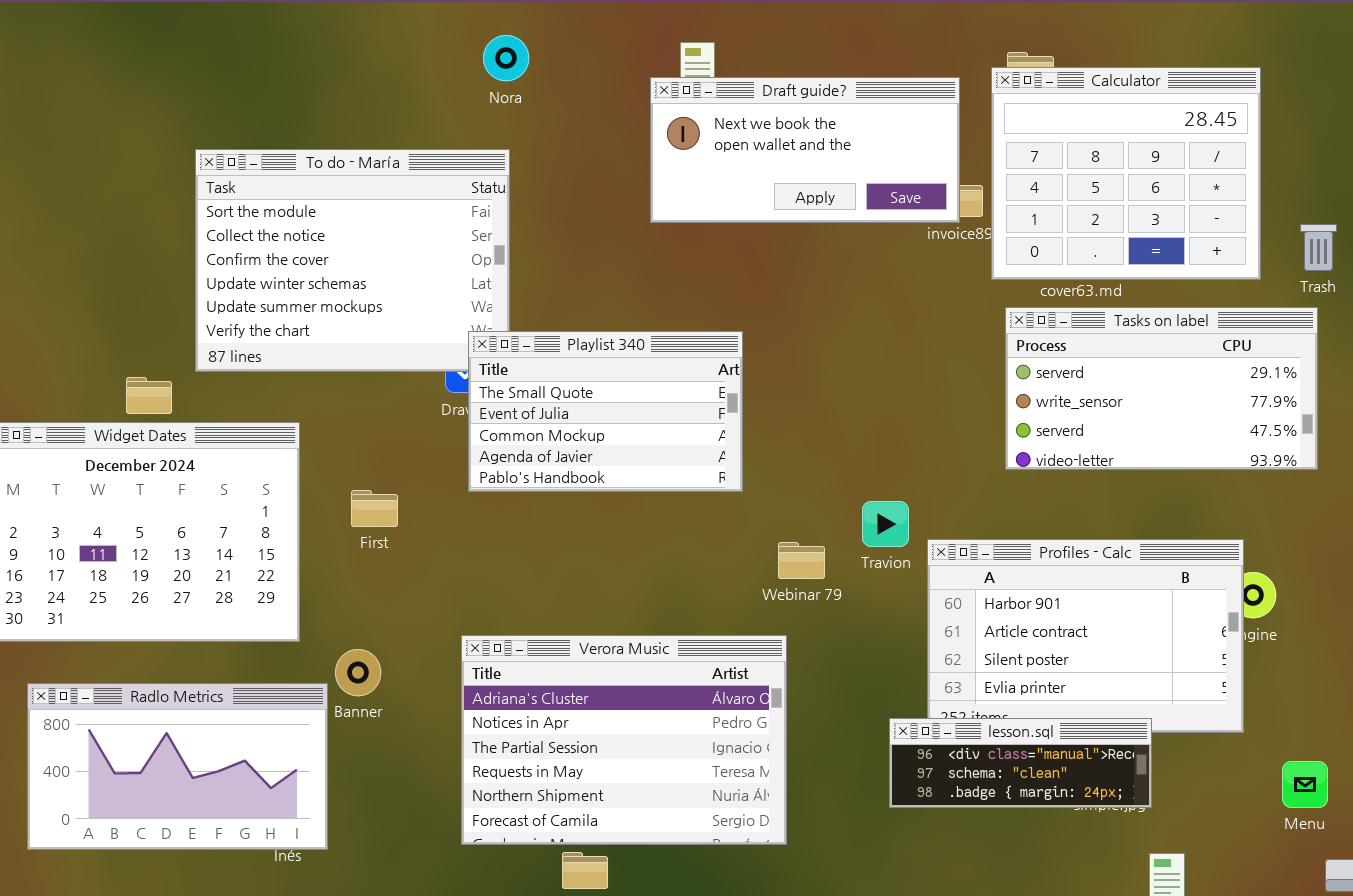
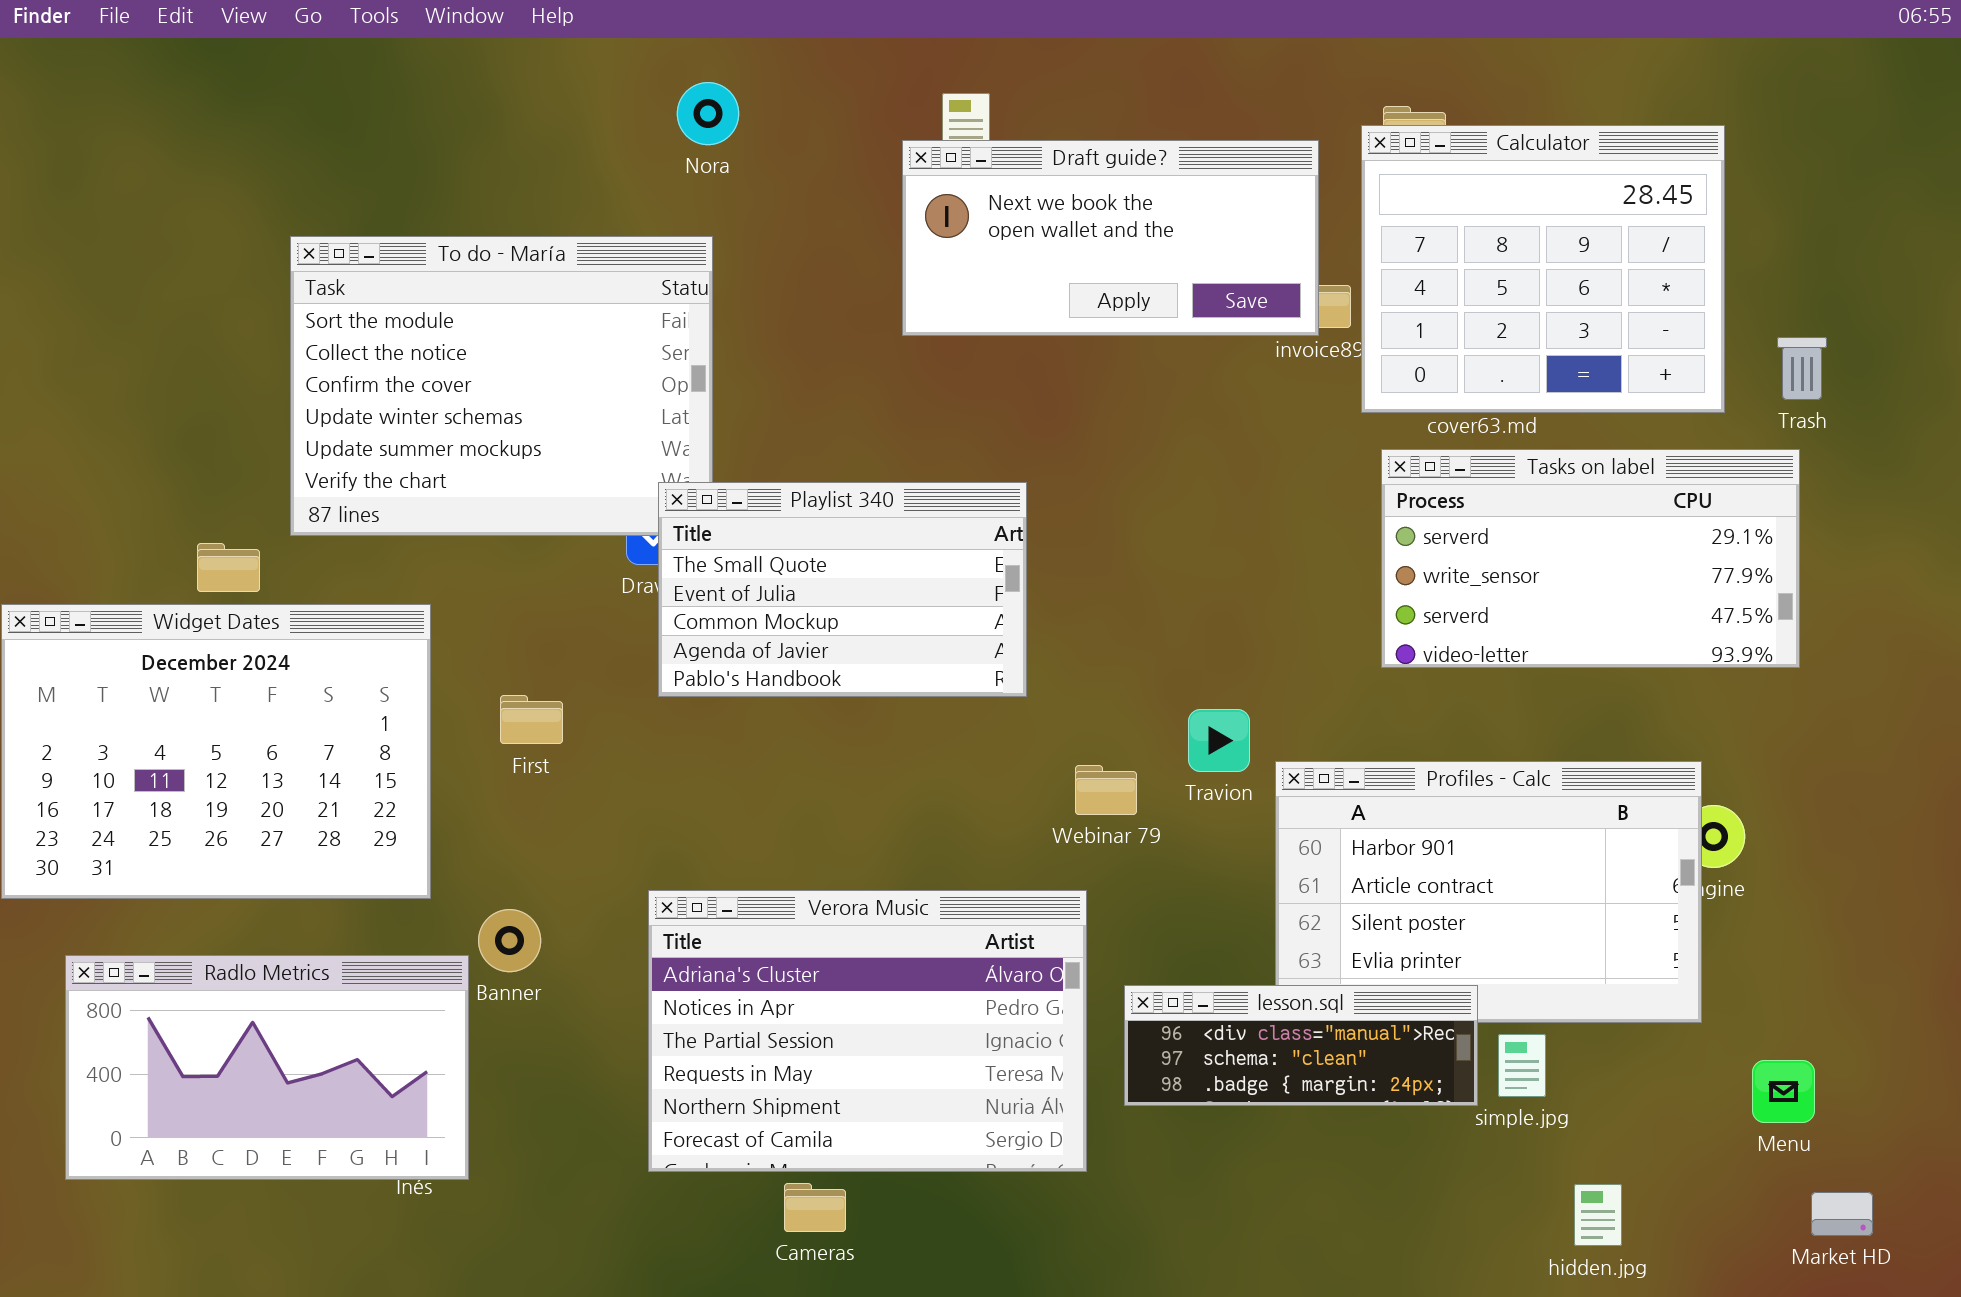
lesson.sql: [889,718,1152,808] -> [1124,985,1478,1106], moved

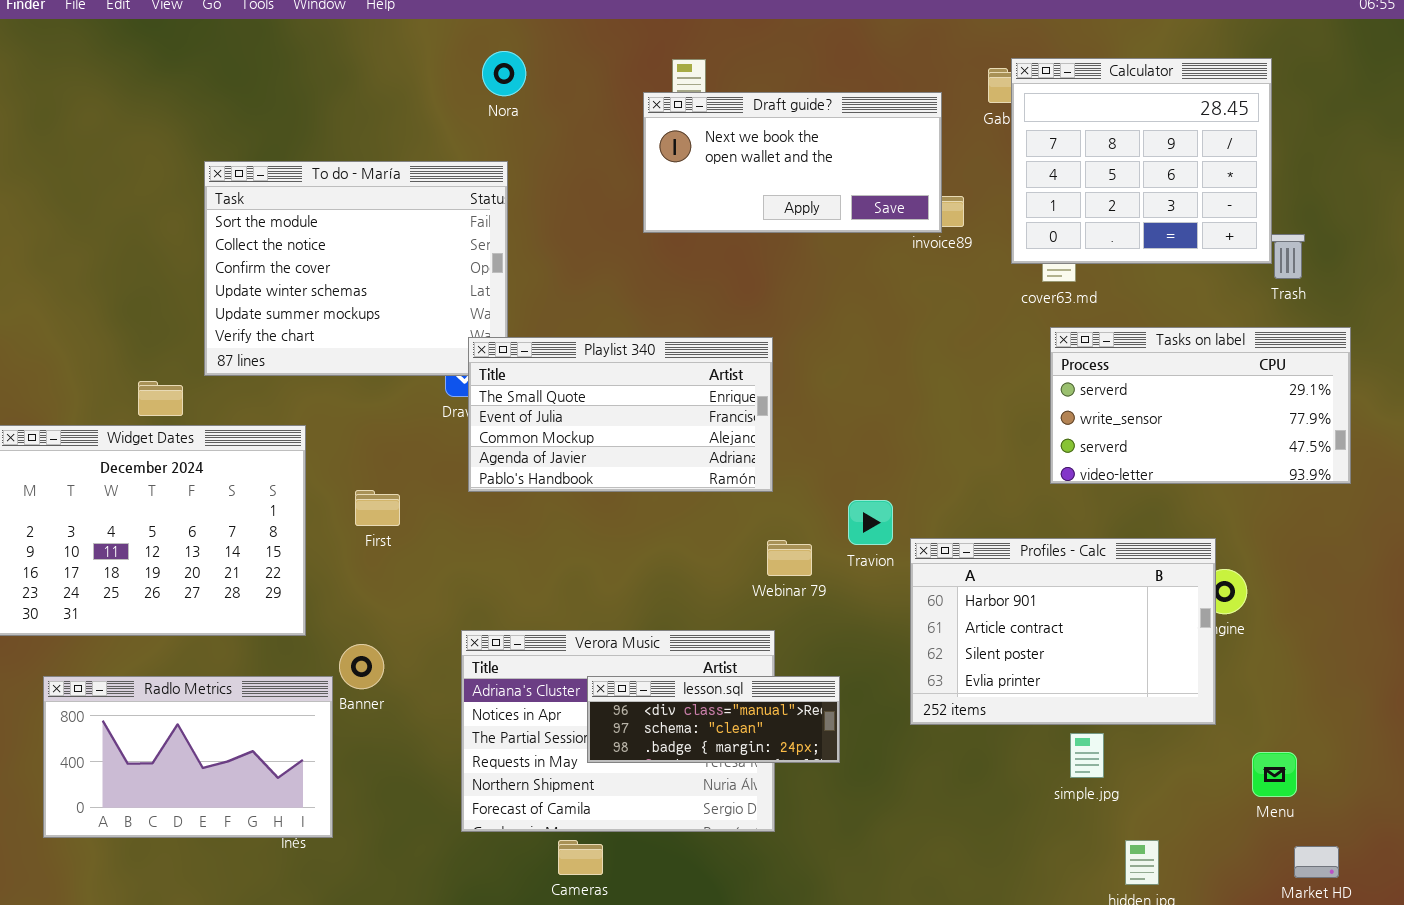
Calculator: [1361,125,1725,413] -> [1011,58,1272,264], moved
Tasks on label: [1381,449,1800,668] -> [1050,327,1351,484], moved
Playlist 340: [658,482,1027,697] -> [468,337,773,492], resized
lesson.sql: [1124,985,1478,1106] -> [587,676,840,763], moved

